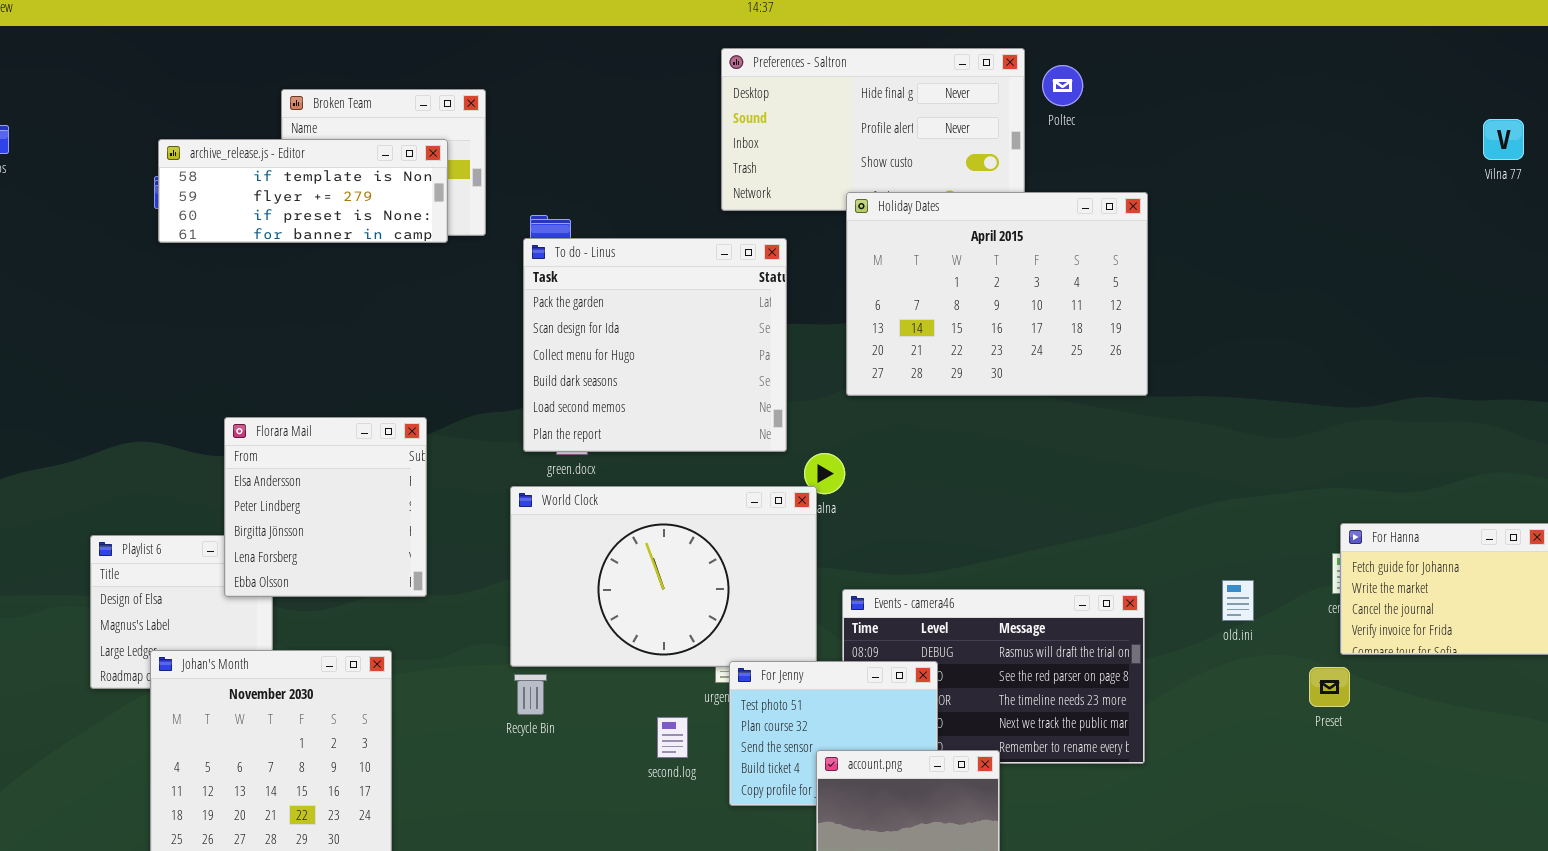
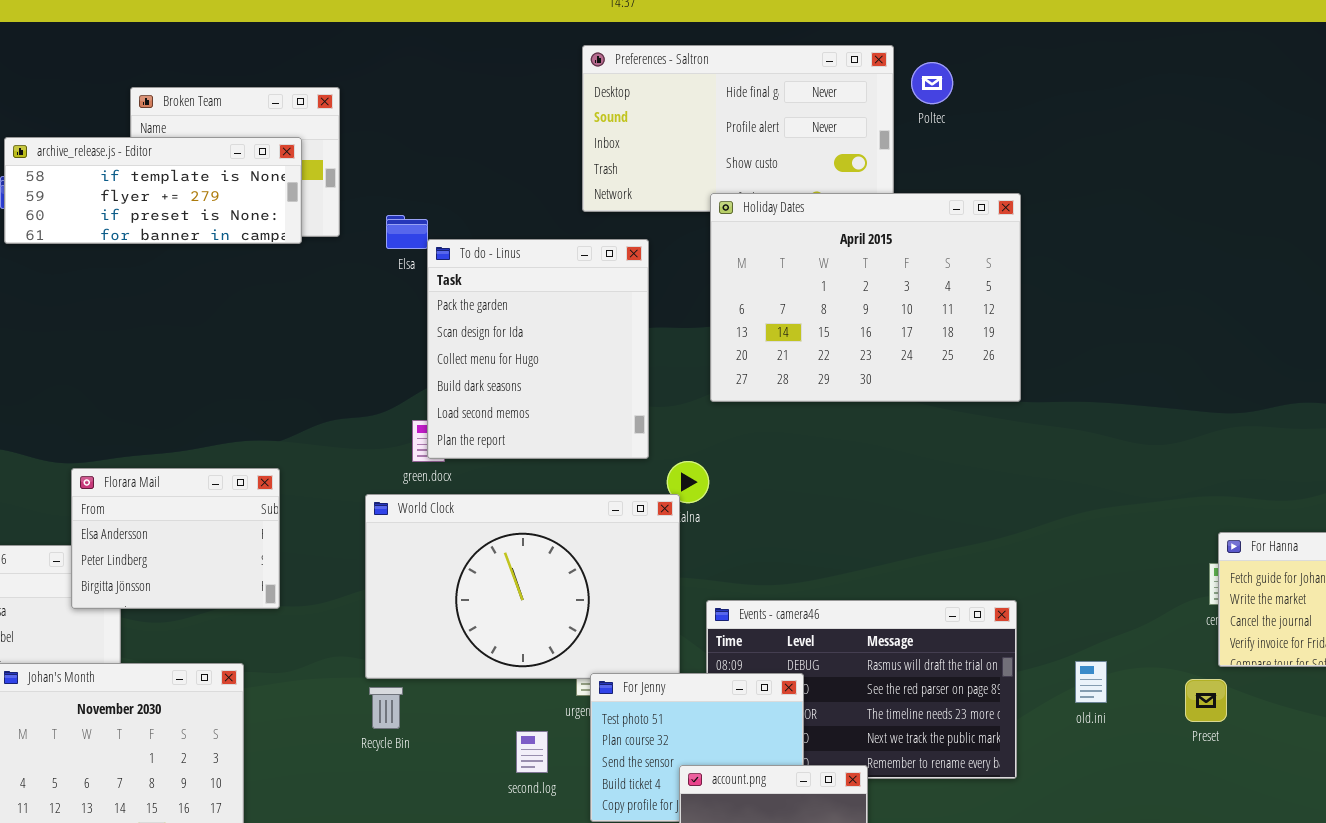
To do - Linus: [523,238,787,452] -> [427,239,649,459], resized
Florara Mail: [224,417,427,597] -> [71,468,280,609], resized
old.ini: [1222,580,1254,621] -> [1075,661,1107,703], moved

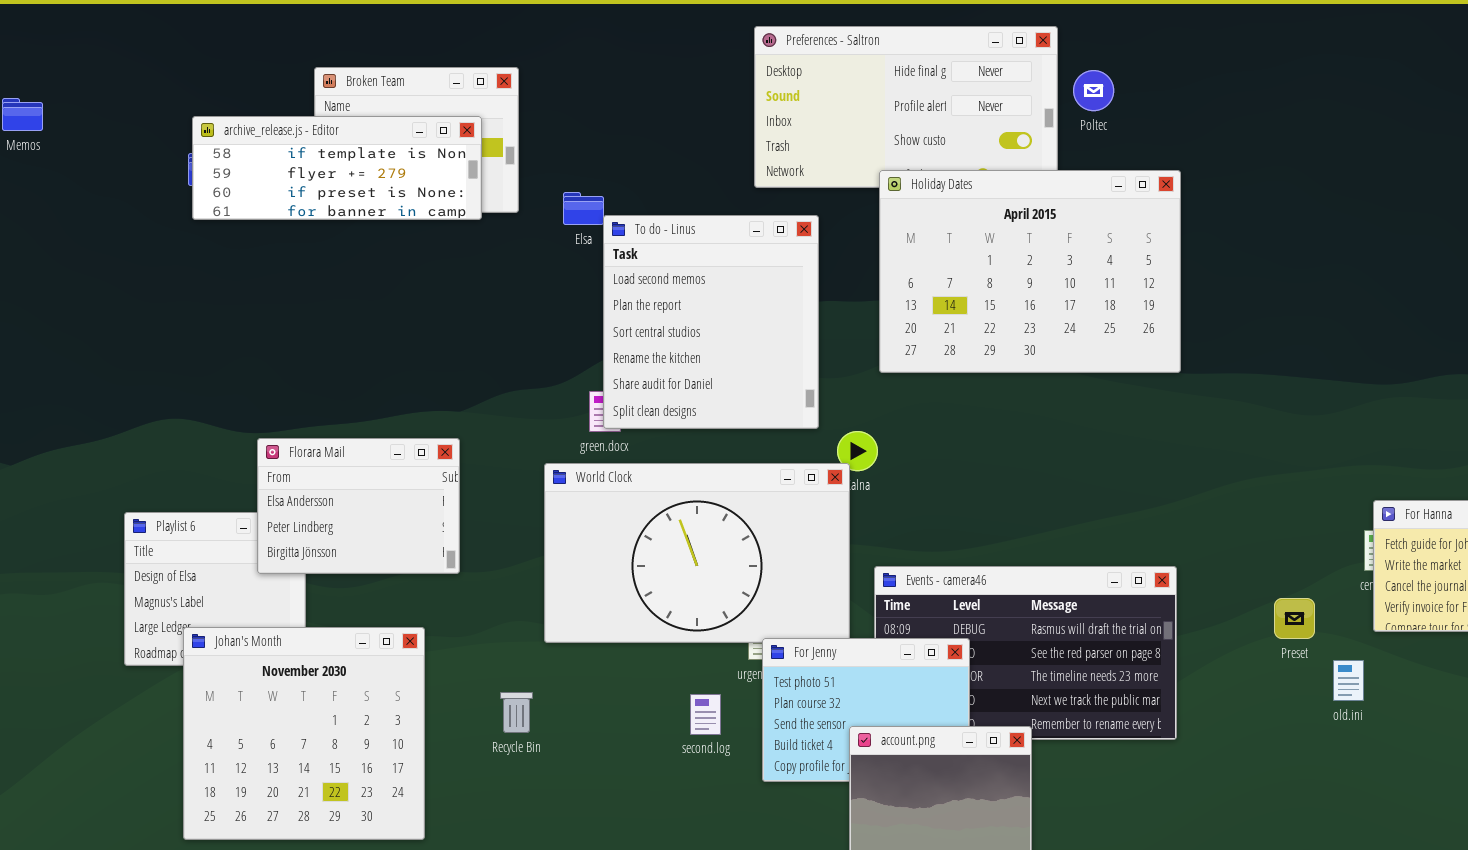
Poltec: [911,62,953,104] -> [1073,70,1114,111], moved
To do - Linus: [427,239,649,459] -> [603,215,819,429], scrolled down 4 rows
old.ini: [1075,661,1107,703] -> [1333,660,1364,701], moved
Preset: [1185,679,1227,722] -> [1274,598,1315,639], moved
Recycle Bin: [369,687,403,729] -> [500,692,533,733], moved

